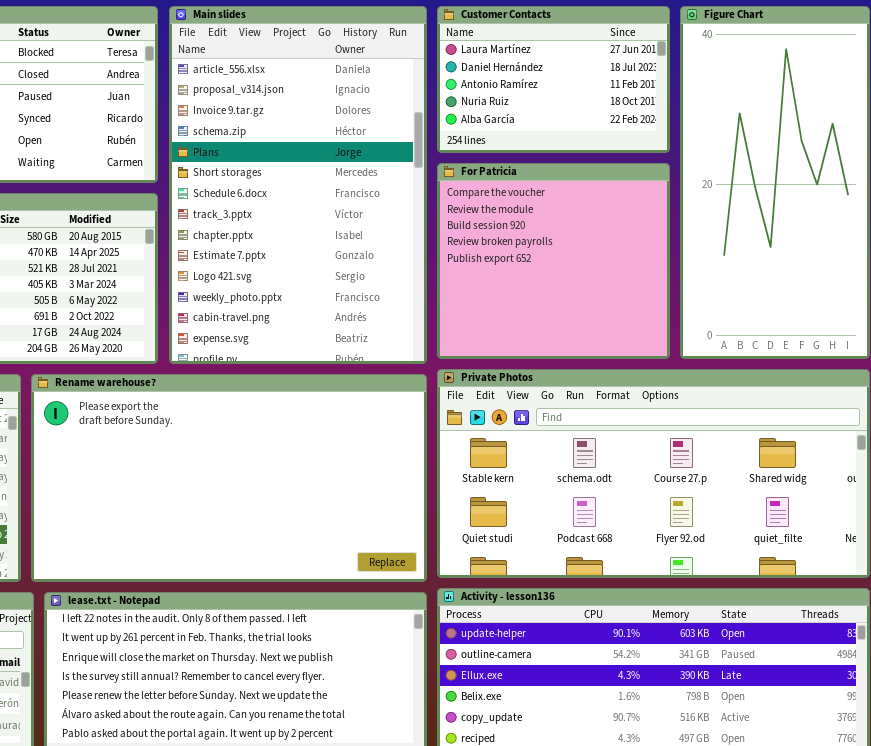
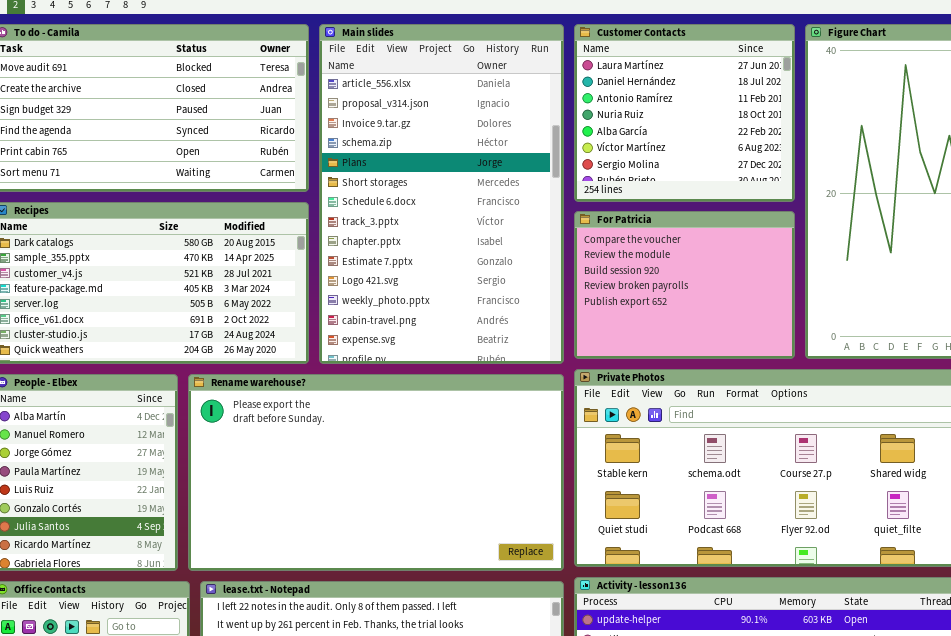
Customer Contacts: [437,6,670,153] -> [574,24,795,202], resized
For Patricia: [437,163,670,359] -> [574,211,795,359], resized

